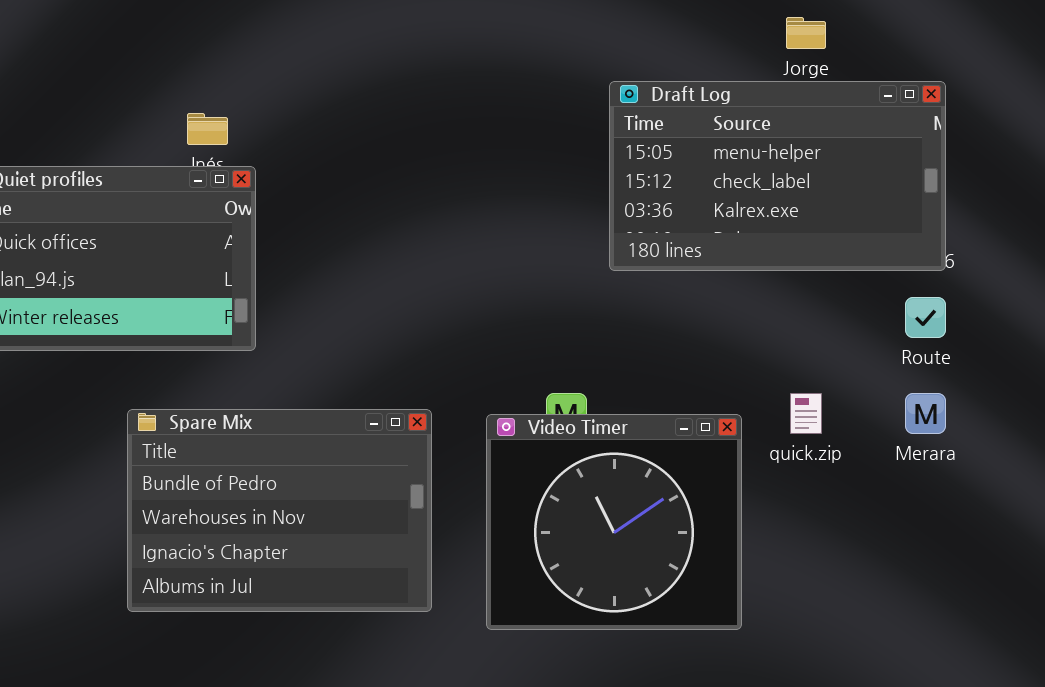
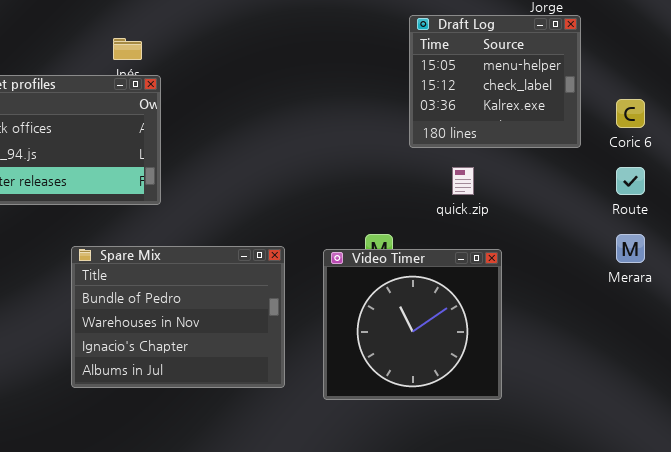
Draft Log: [609,81,946,271] -> [409,15,581,148], resized
quick.zip: [790,393,822,434] -> [452,167,474,195], moved

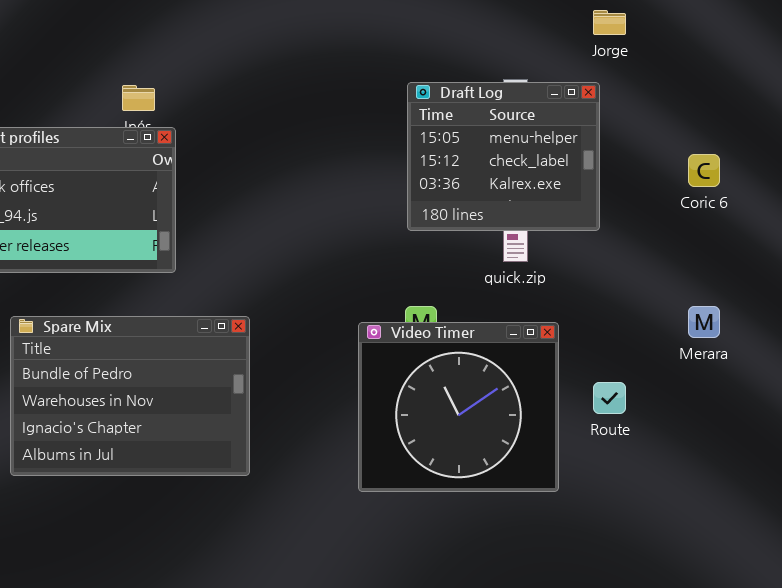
Draft Log: [409,15,581,148] -> [407,82,600,231], moved
Route: [616,167,645,195] -> [593,382,626,414], moved
Spare Mix: [71,246,285,388] -> [10,316,250,476], moved

